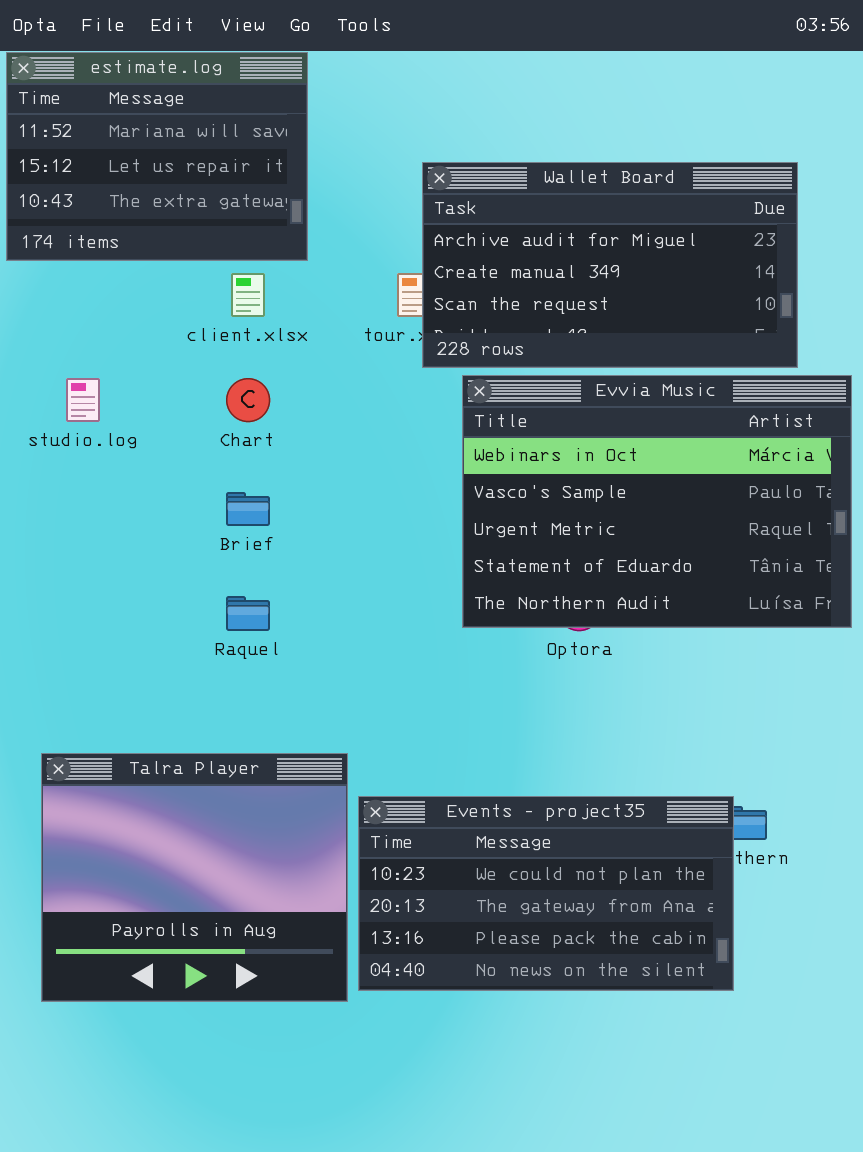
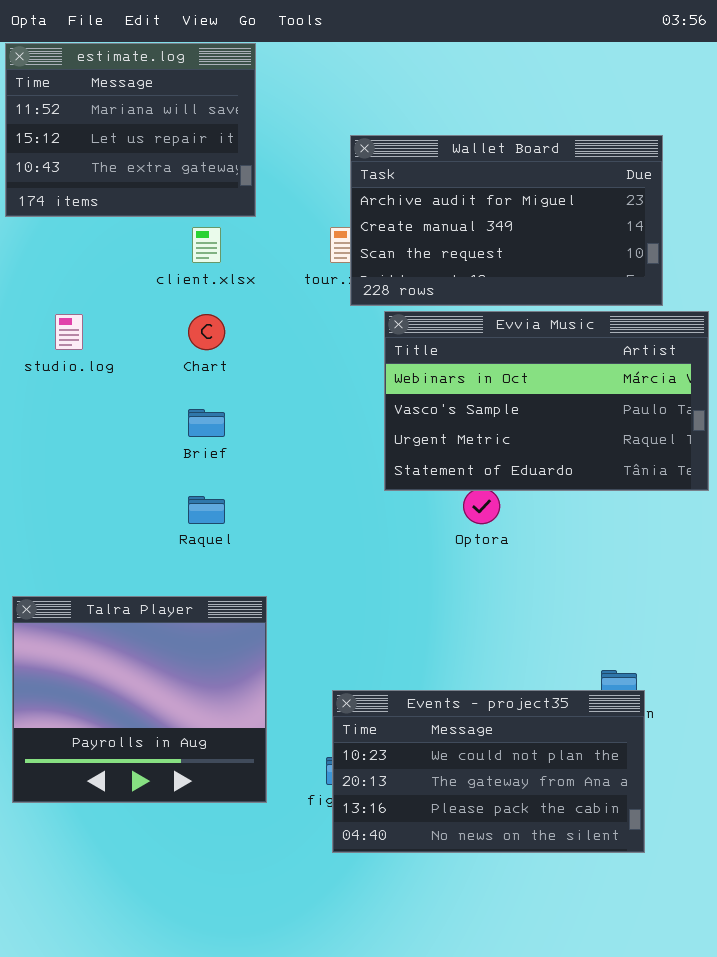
Evvia Music: [462,375,852,628] -> [384,311,709,491], resized
Talra Player: [41,753,348,1002] -> [12,596,267,803], moved
Events - project35: [358,796,734,991] -> [332,690,645,853], moved

